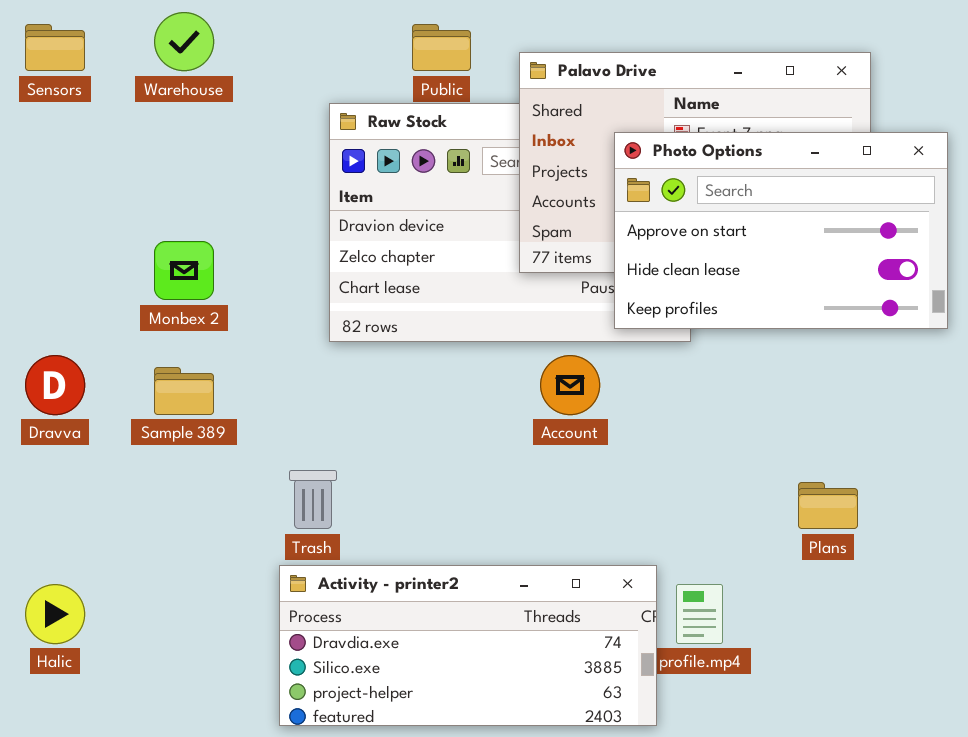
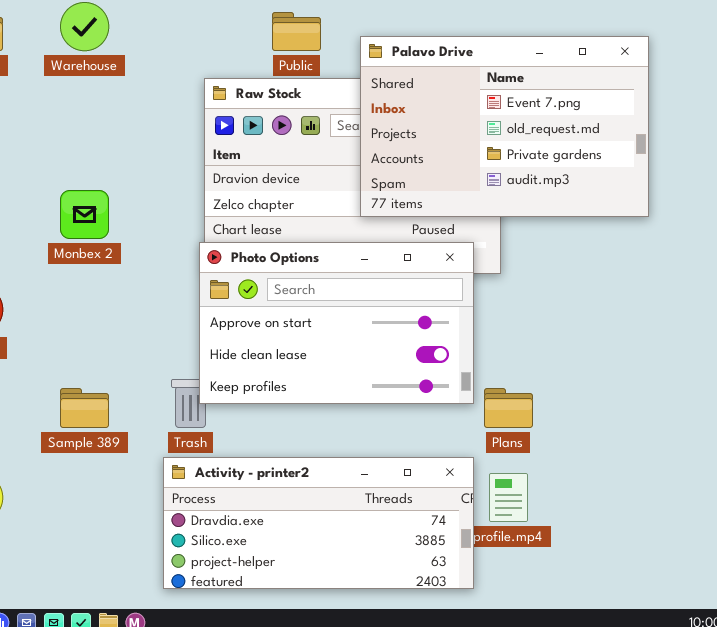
Photo Options: [614,132,948,329] -> [199,242,474,404], moved
Sample 389: [154,367,214,415] -> [60,388,109,428], moved
Plans: [798,482,858,529] -> [484,388,533,428], moved

